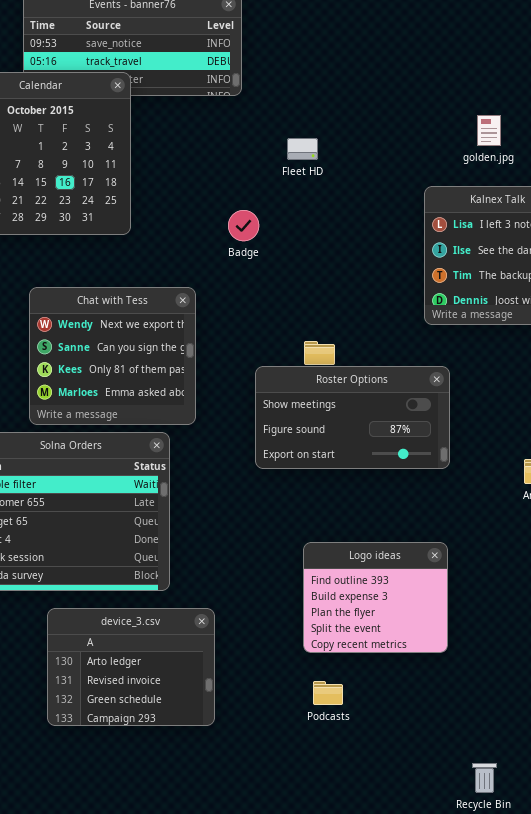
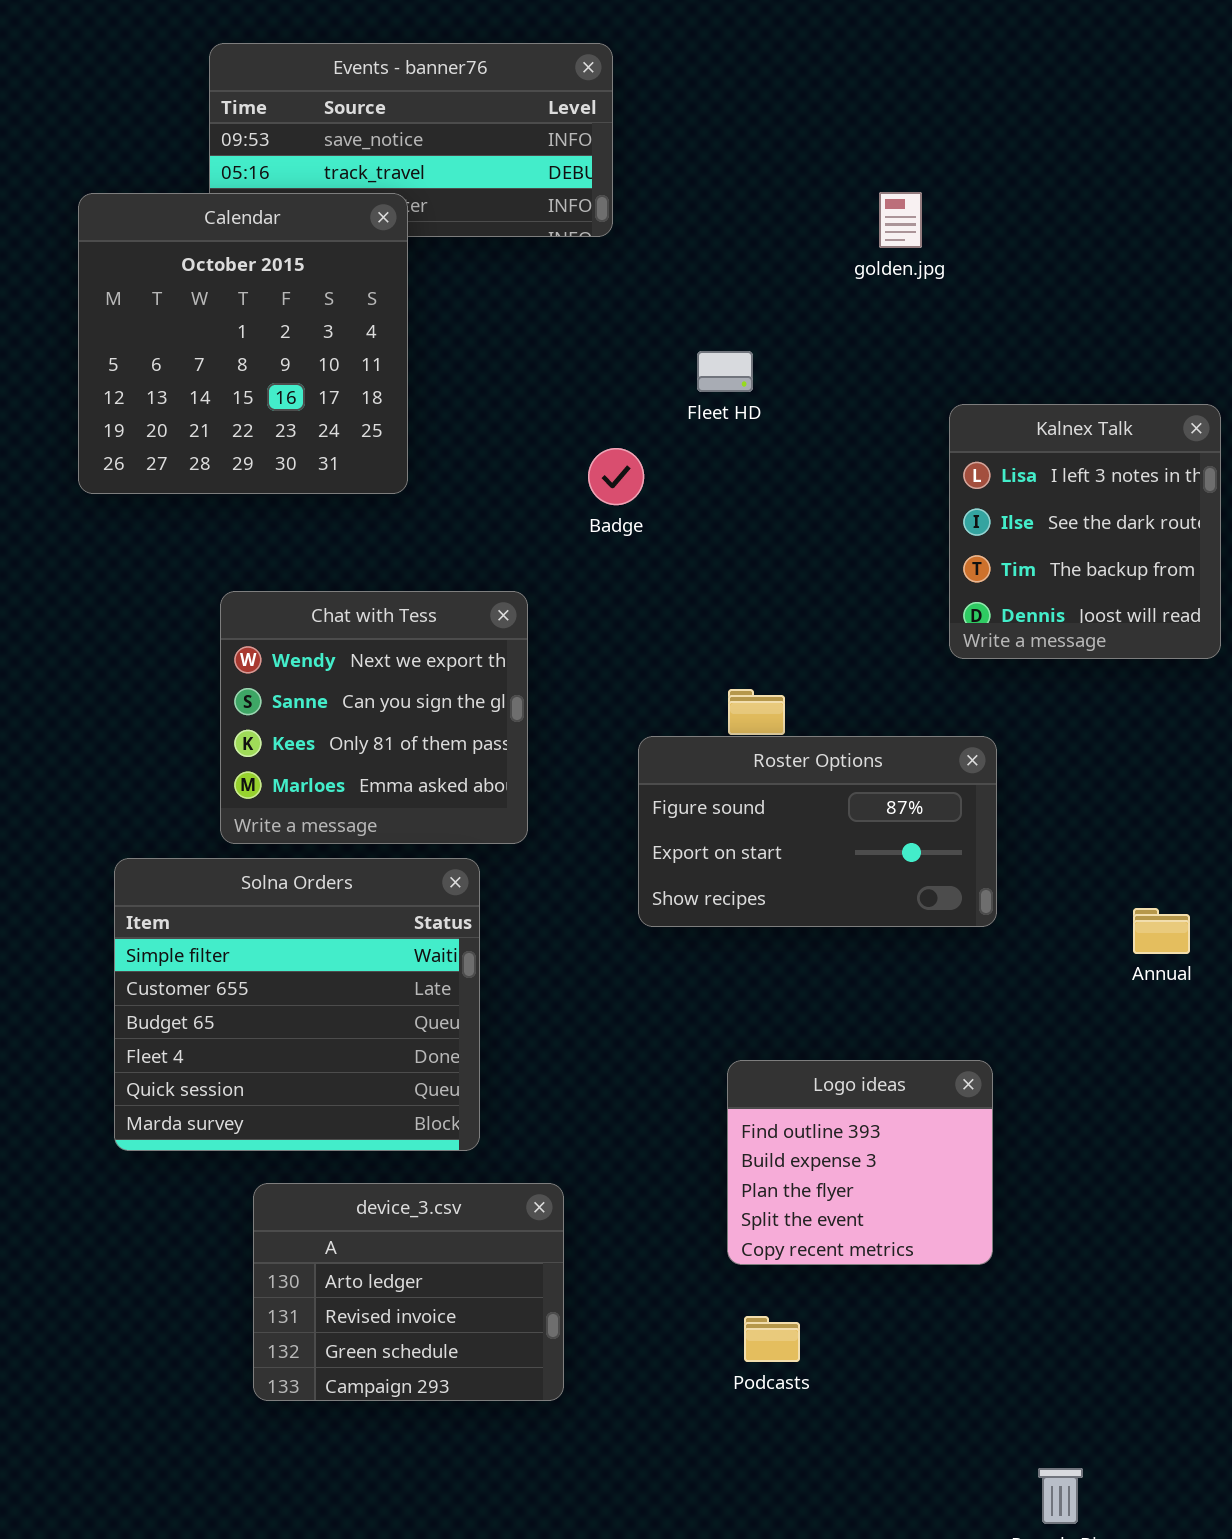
golden.jpg: [477,115,501,146] -> [879,192,922,248], moved
Fleet HD: [287,138,318,160] -> [697,351,753,392], moved
Roster Options: [255,366,450,469] -> [638,736,997,927], scrolled down 1 row

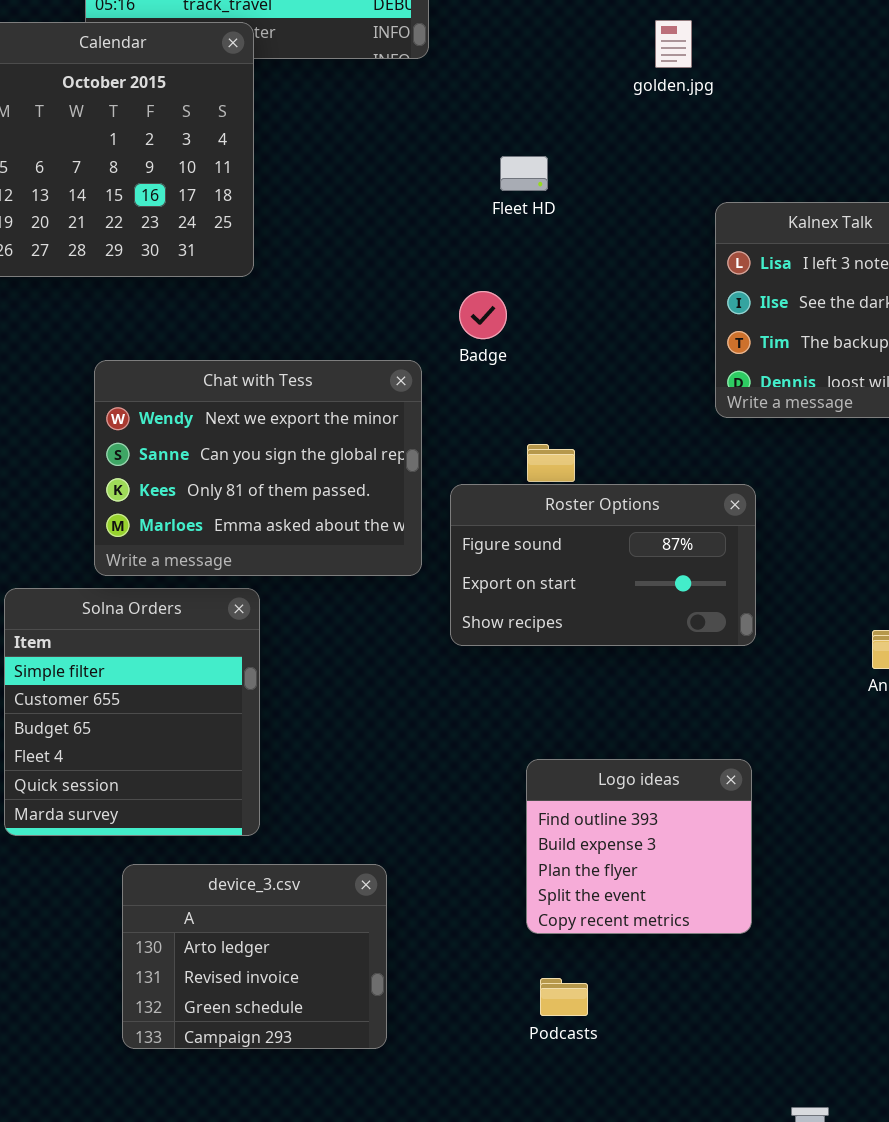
Badge: [588,448,644,505] -> [459,291,507,339], moved
Chat with Tess: [220,591,528,844] -> [94,360,422,576], resized
Solna Orders: [114,858,480,1151] -> [4,588,260,836], resized

